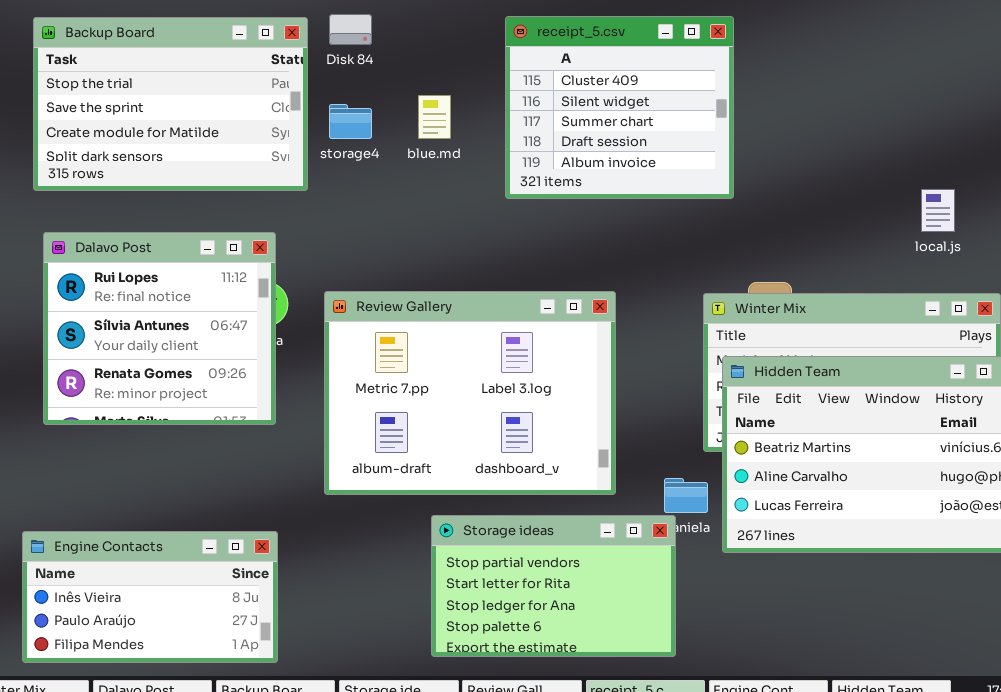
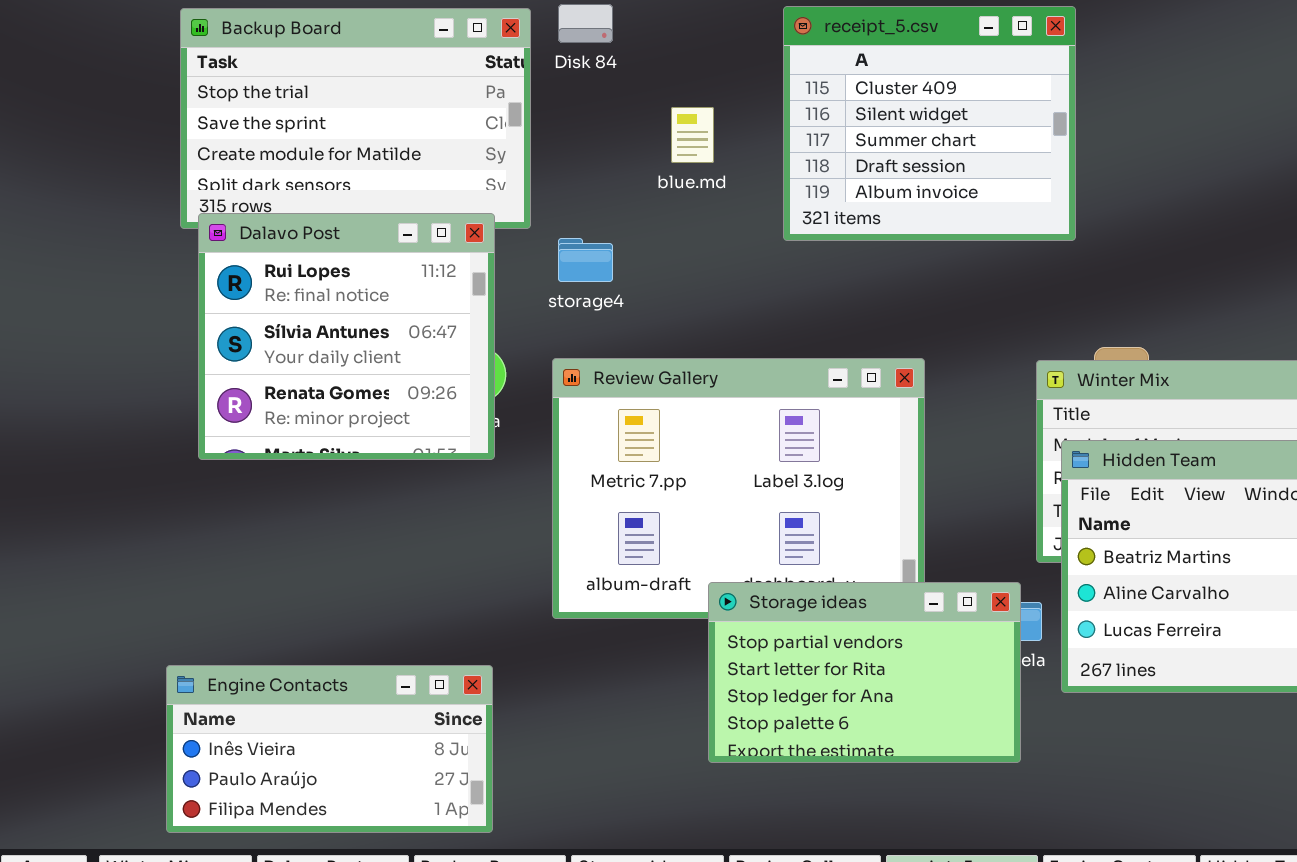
storage4: [329,104,372,139] -> [558,238,613,282], moved
Dalavo Post: [43,232,276,425] -> [198,213,495,460], moved
Storage ideas: [431,515,676,657] -> [708,582,1021,763], moved

